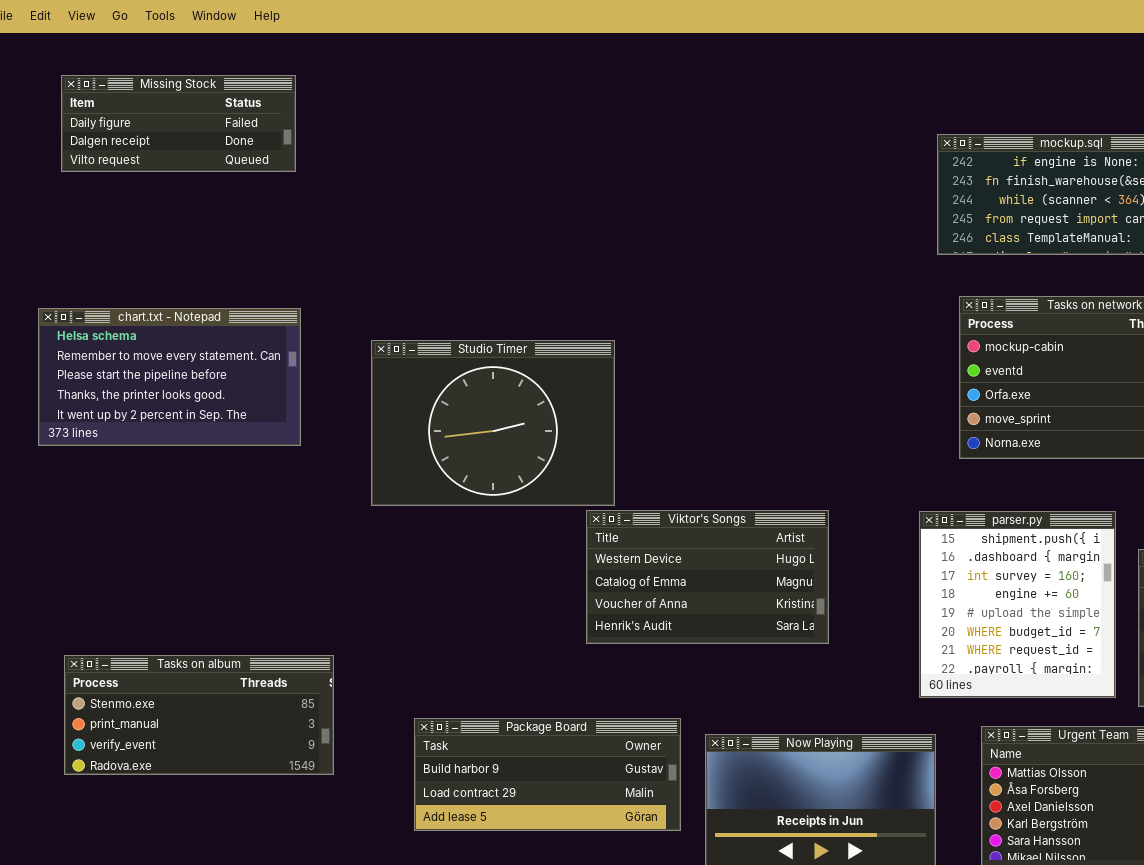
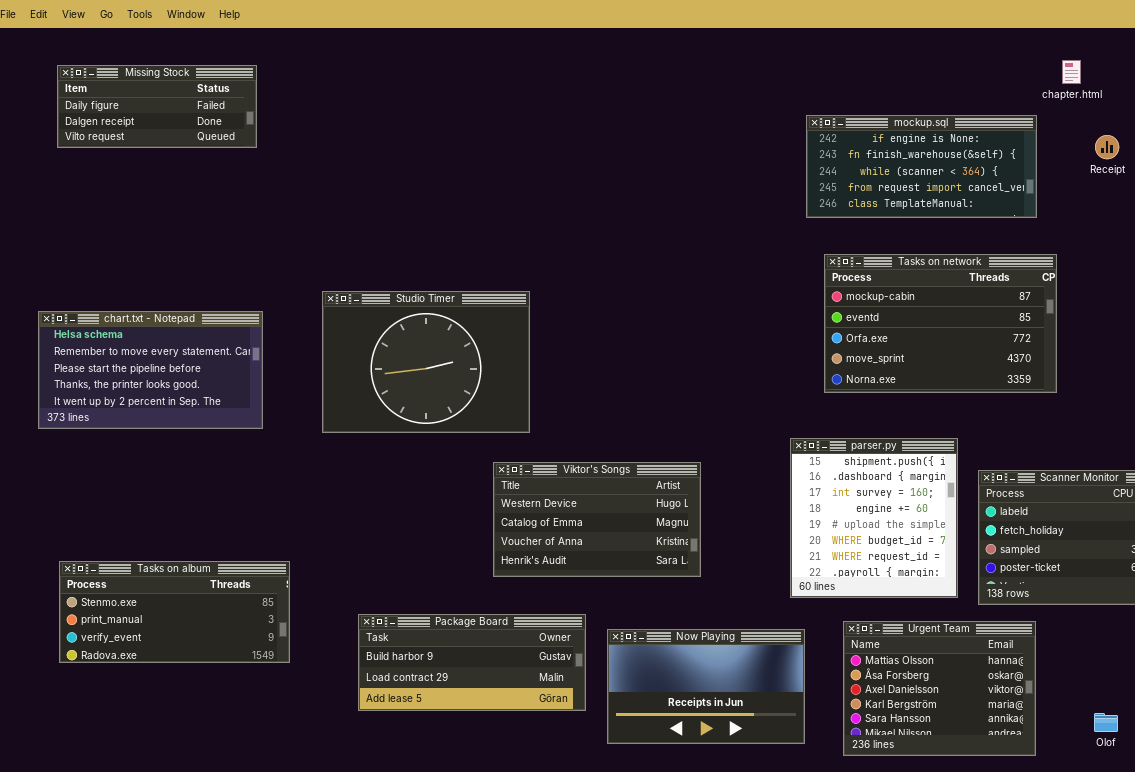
chart.txt - Notepad: [38,308,301,446] -> [38,311,263,429], moved
Viktor's Songs: [586,510,829,644] -> [493,462,701,577], moved

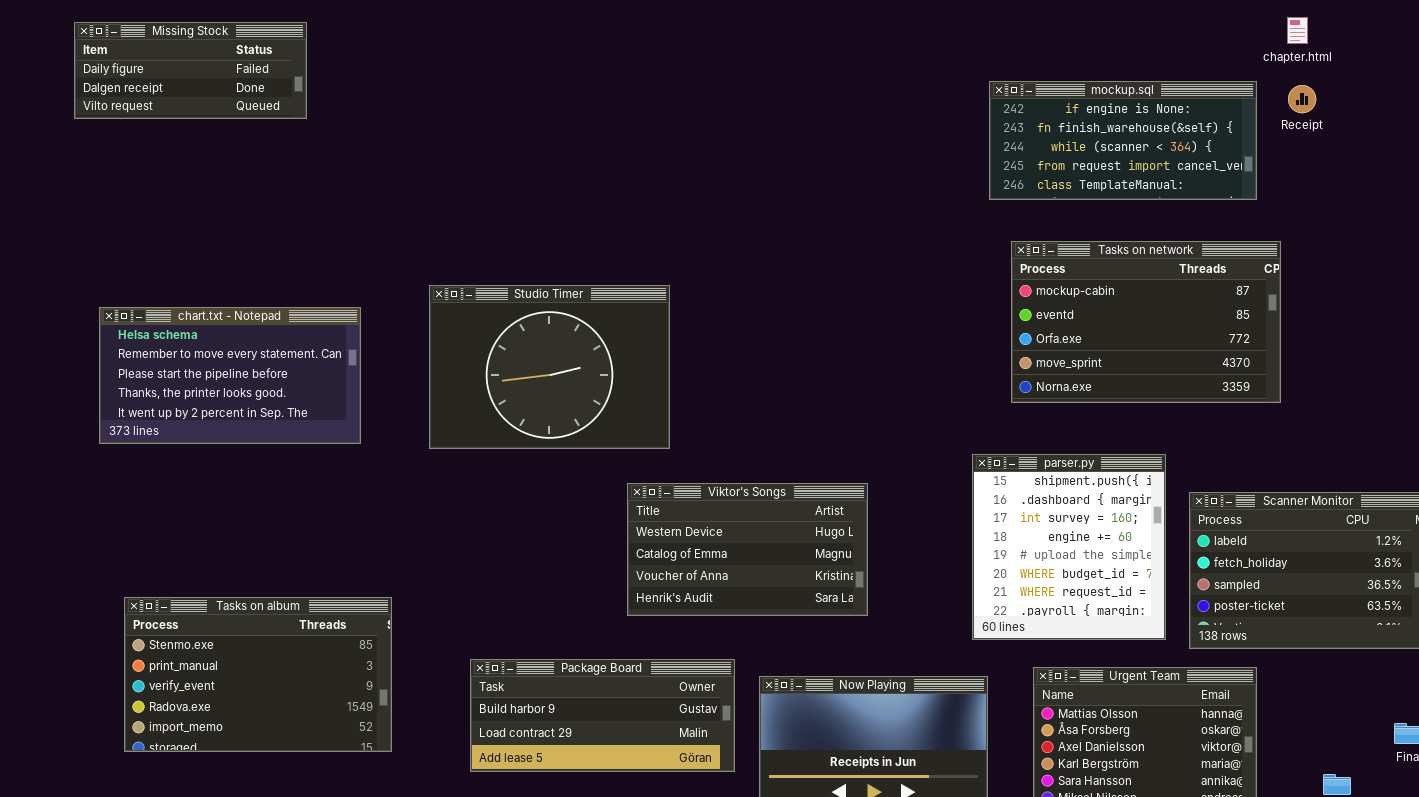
Missing Stock: [57,65,257,148] -> [74,22,307,119], moved
Receipt: [1095,135,1119,159] -> [1288,85,1316,113], moved
Tasks on album: [59,561,290,663] -> [124,597,392,752], resized

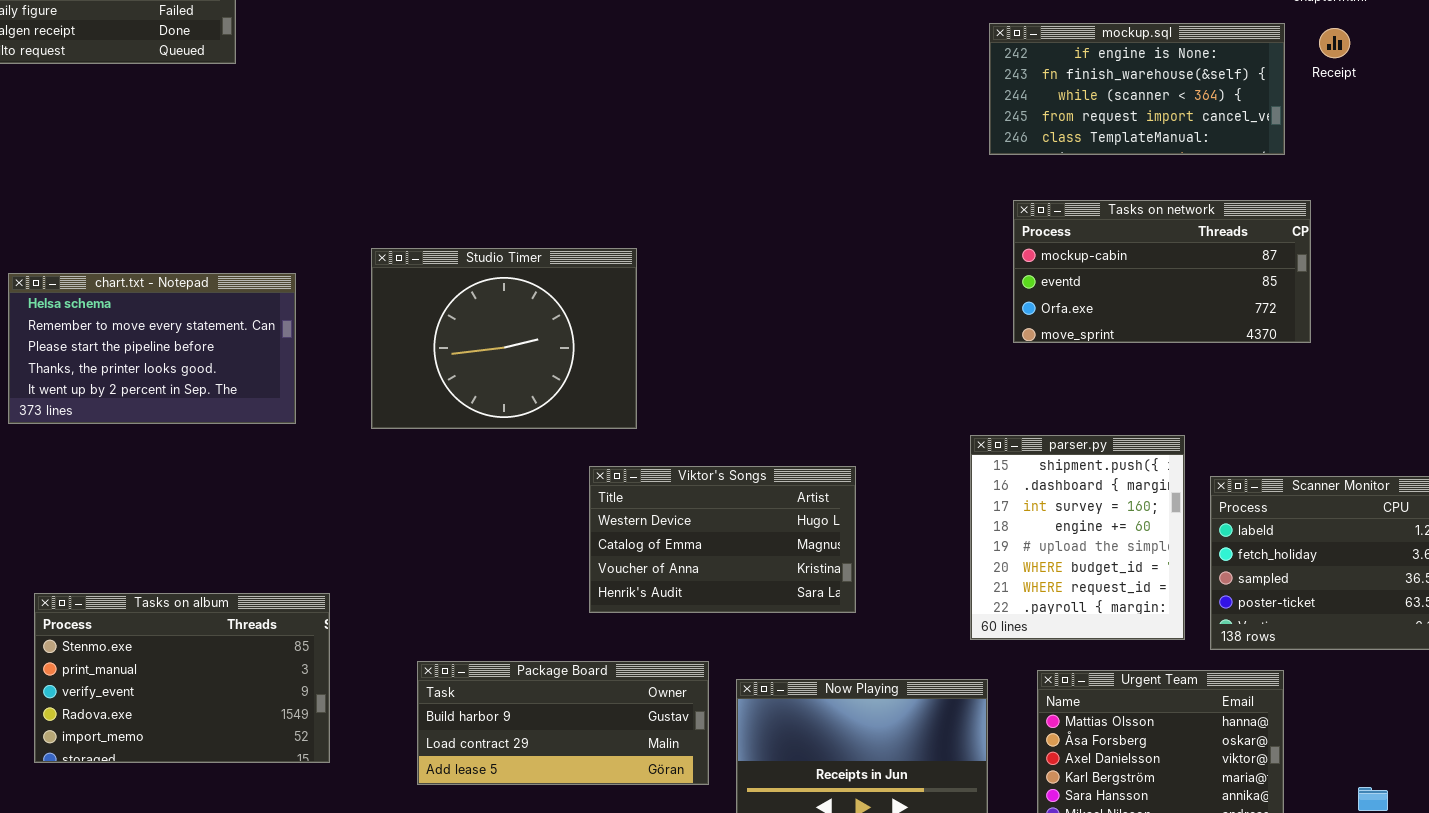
Tasks on network: [1011,241,1281,403] -> [1013,200,1311,343], resized

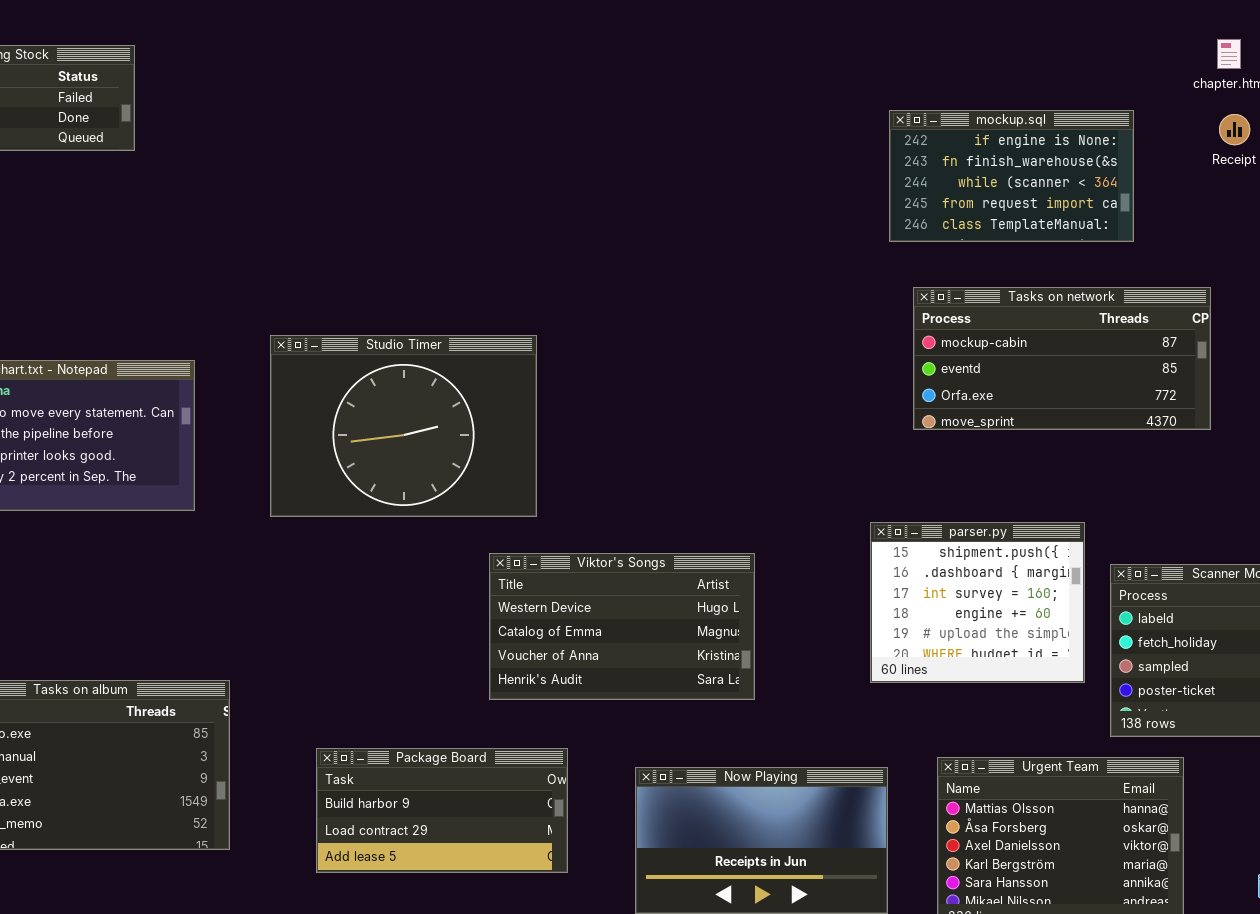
mockup.sql: [989,23,1285,155] -> [889,110,1134,242], resized
parser.py: [970,435,1185,640] -> [870,522,1085,683], resized
Package Board: [417,661,709,785] -> [316,748,568,873], resized

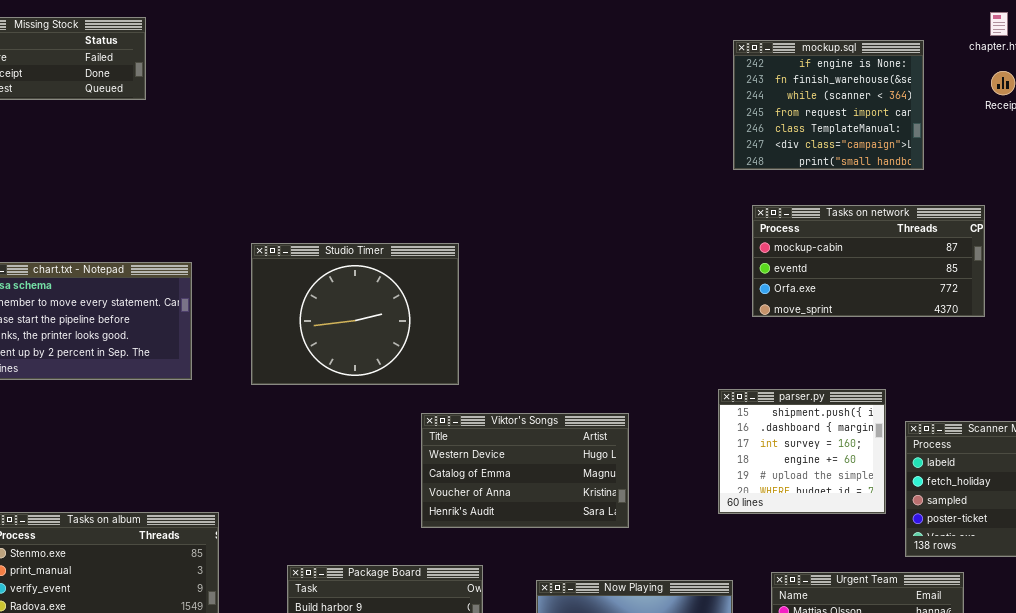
mockup.sql: [889,110,1134,242] -> [733,40,924,170], resized

